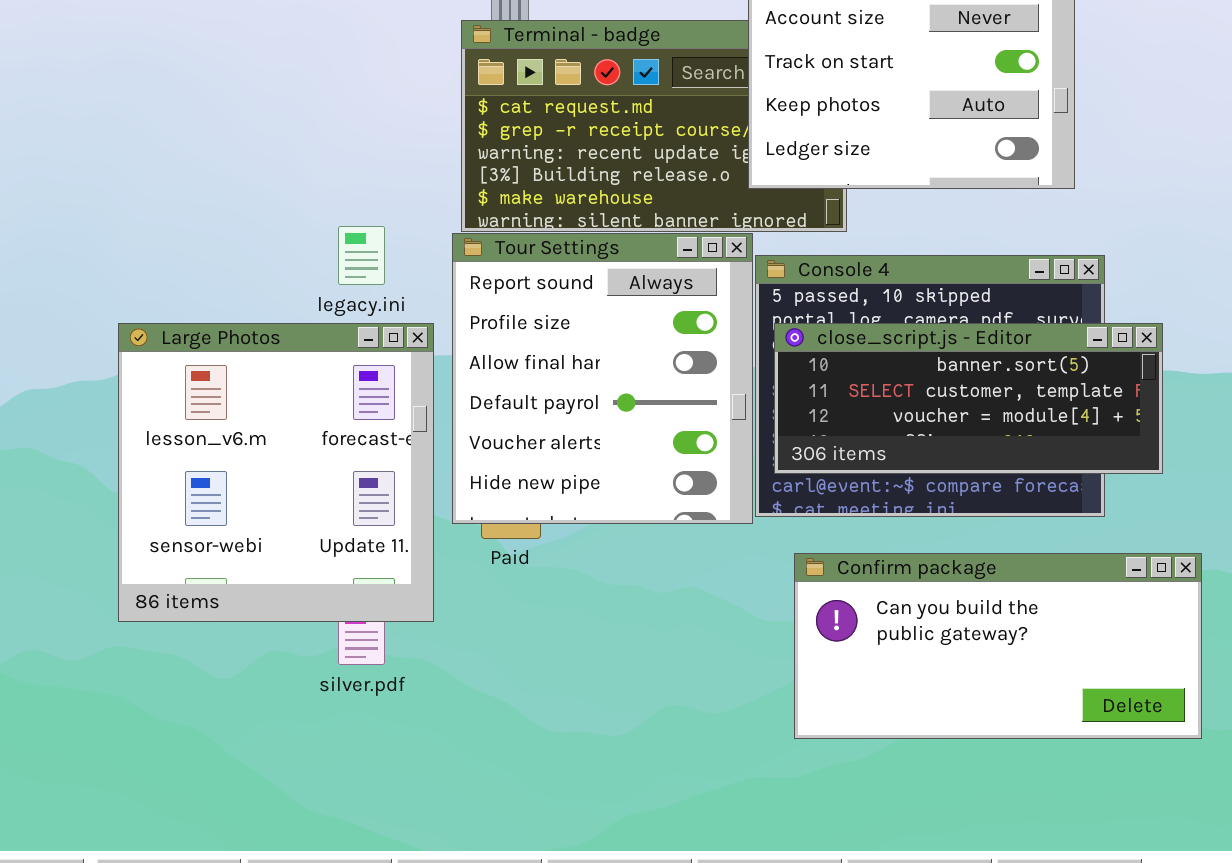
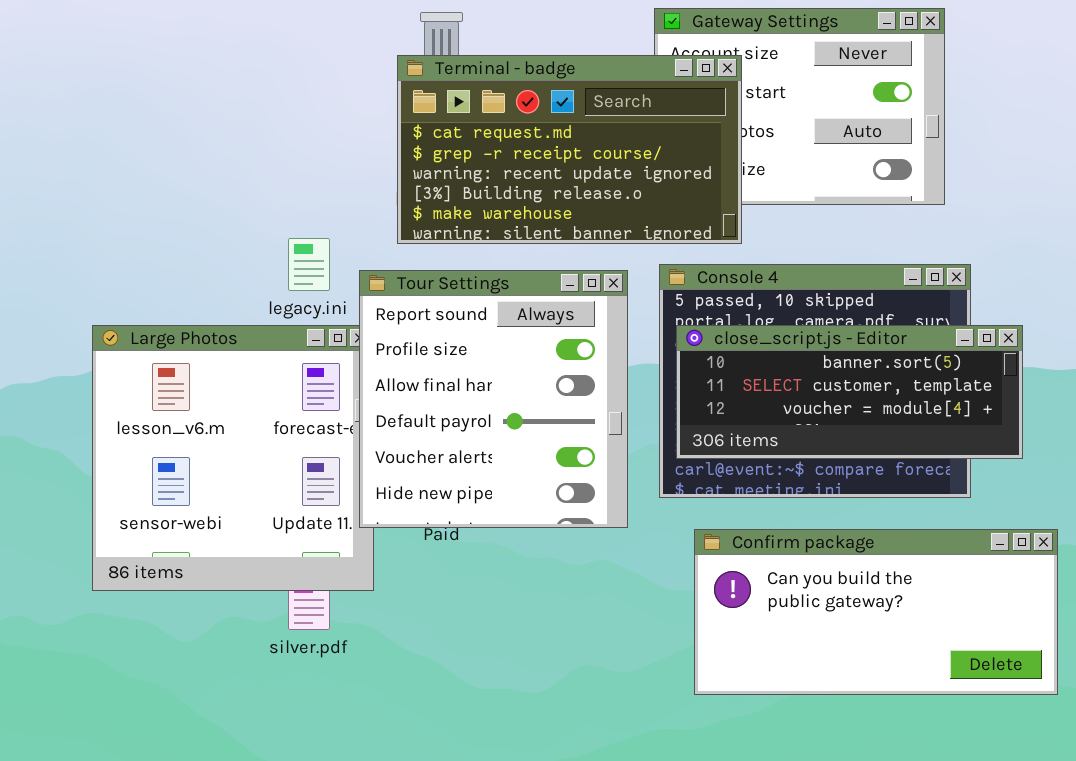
Terminal - badge: [461,20,847,232] -> [397,55,742,244], raised
Tour Settings: [452,233,753,524] -> [359,270,628,528], moved

